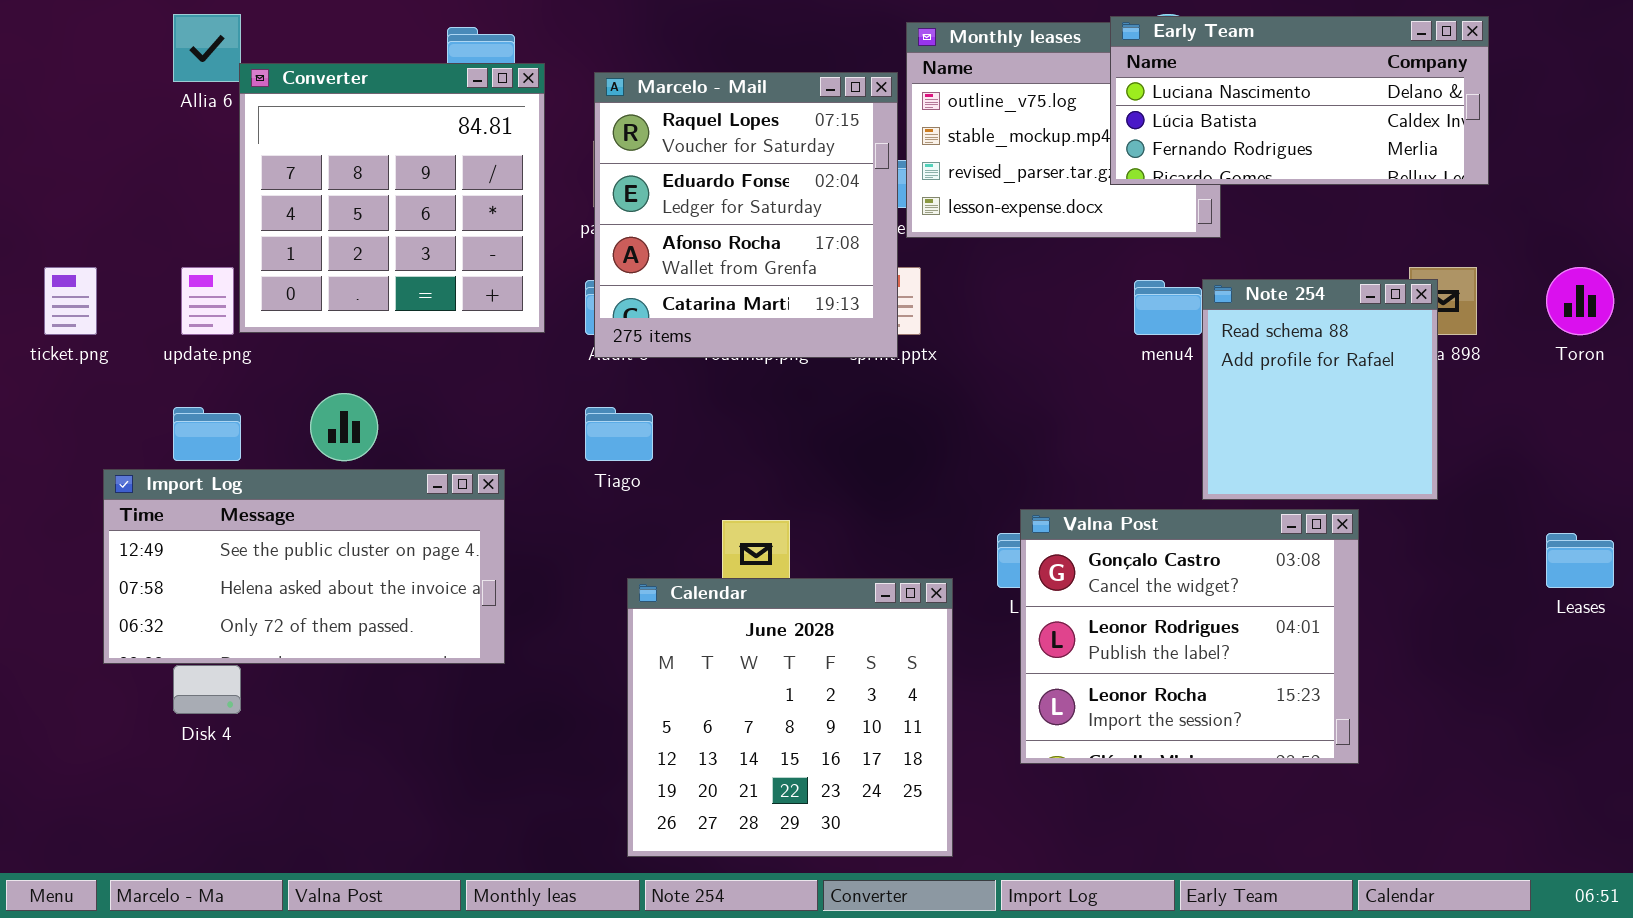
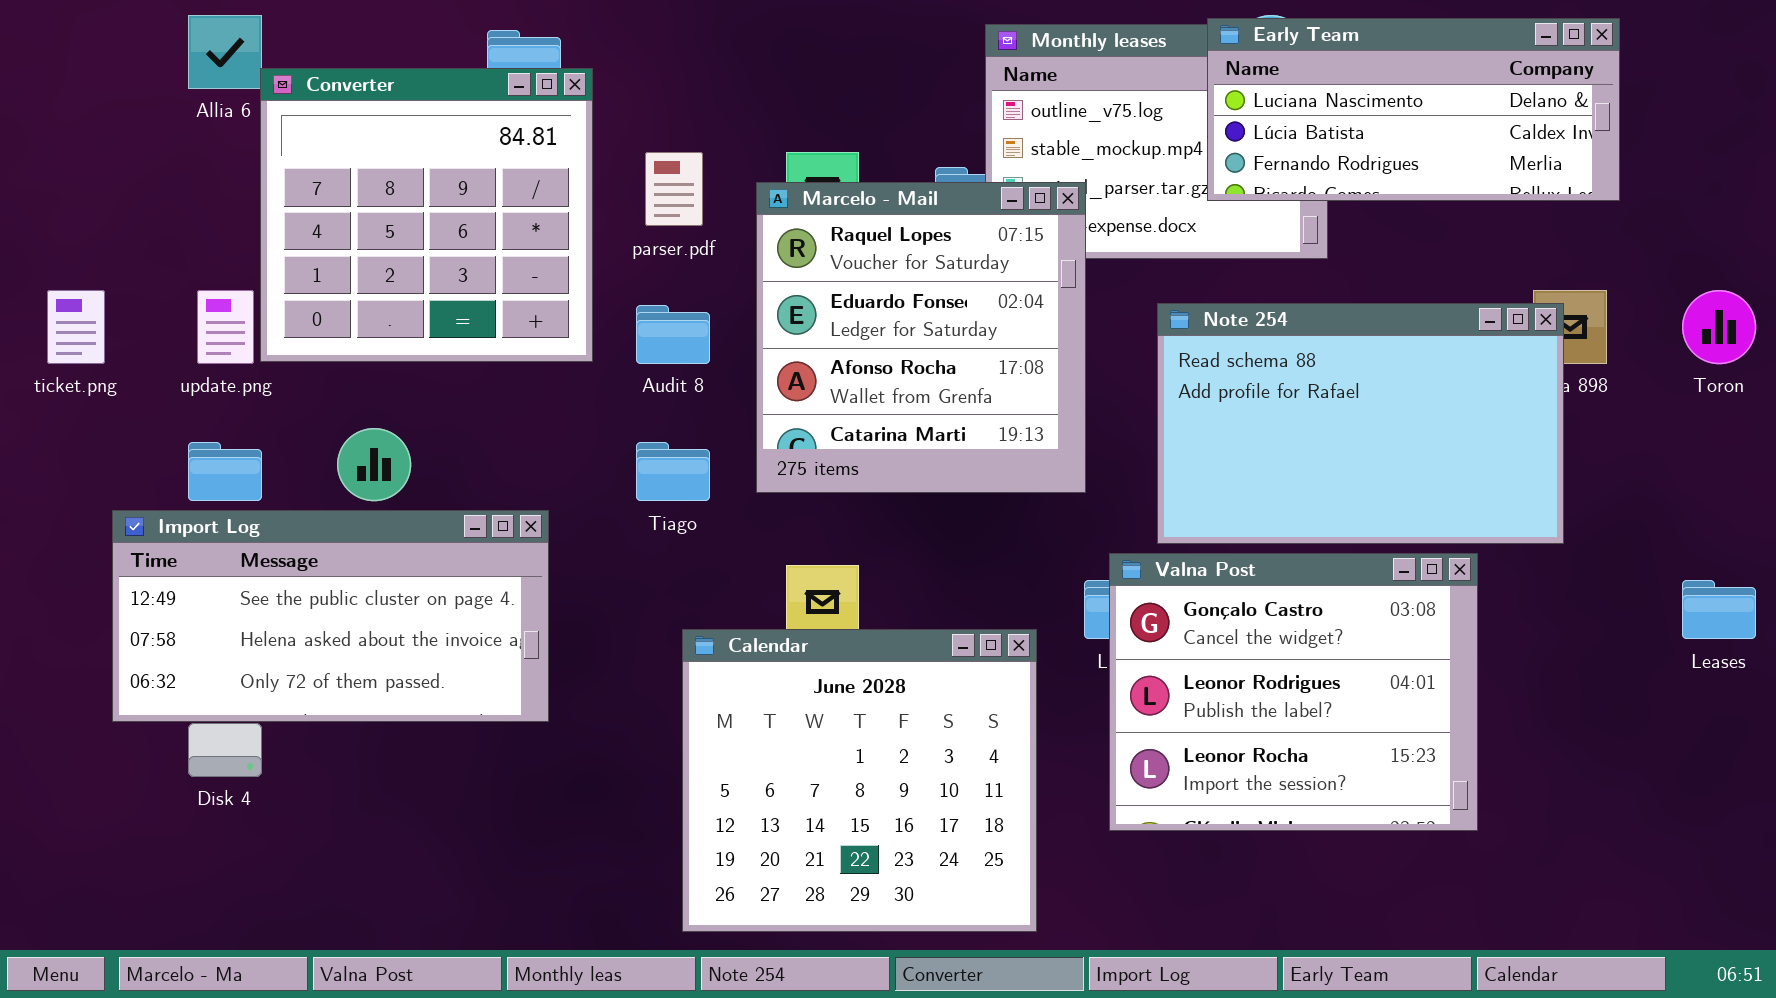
Marcelo - Mail: [594,72,898,358] -> [756,182,1086,493], moved
Note 254: [1202,279,1438,500] -> [1157,303,1564,544], resized

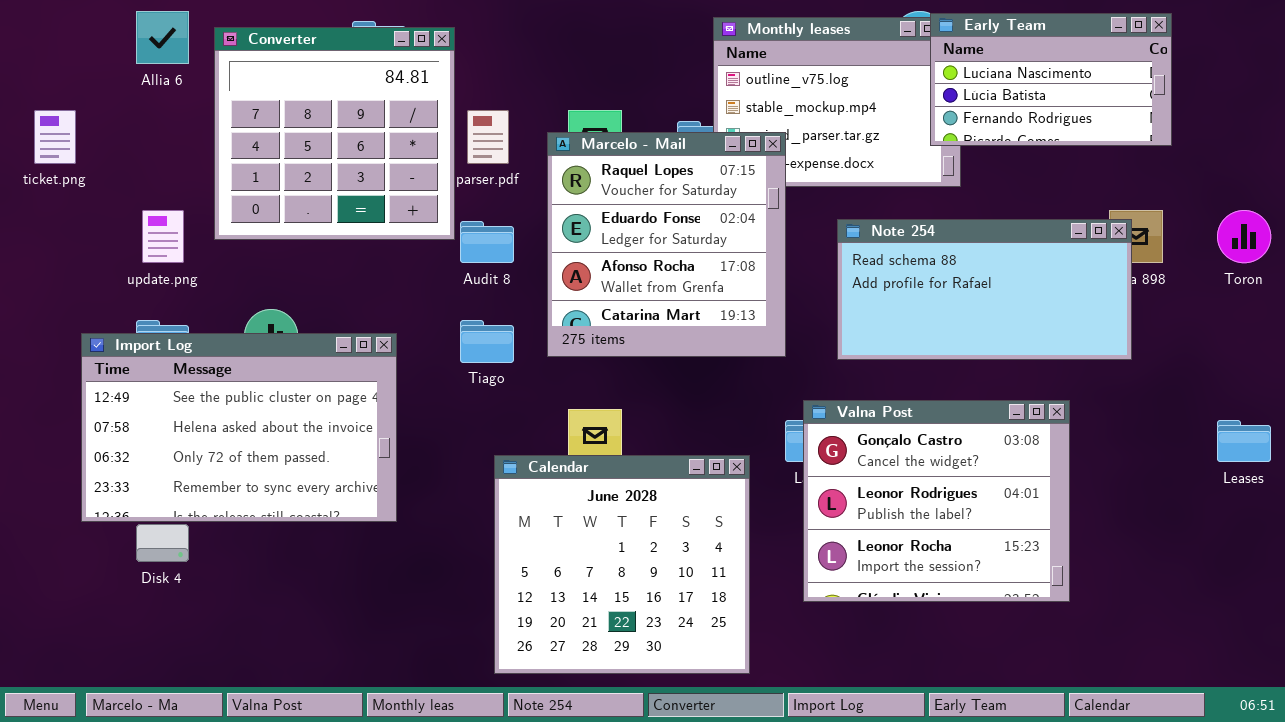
Early Team: [1207,18,1620,201] -> [930,13,1172,146], resized
Converter: [260,68,593,362] -> [214,27,455,240], moved
ticket.png: [47,290,105,364] -> [34,110,76,164], moved
Note 254: [1157,303,1564,544] -> [837,219,1132,360], resized
Import Log: [112,510,549,722] -> [81,333,397,522], resized

